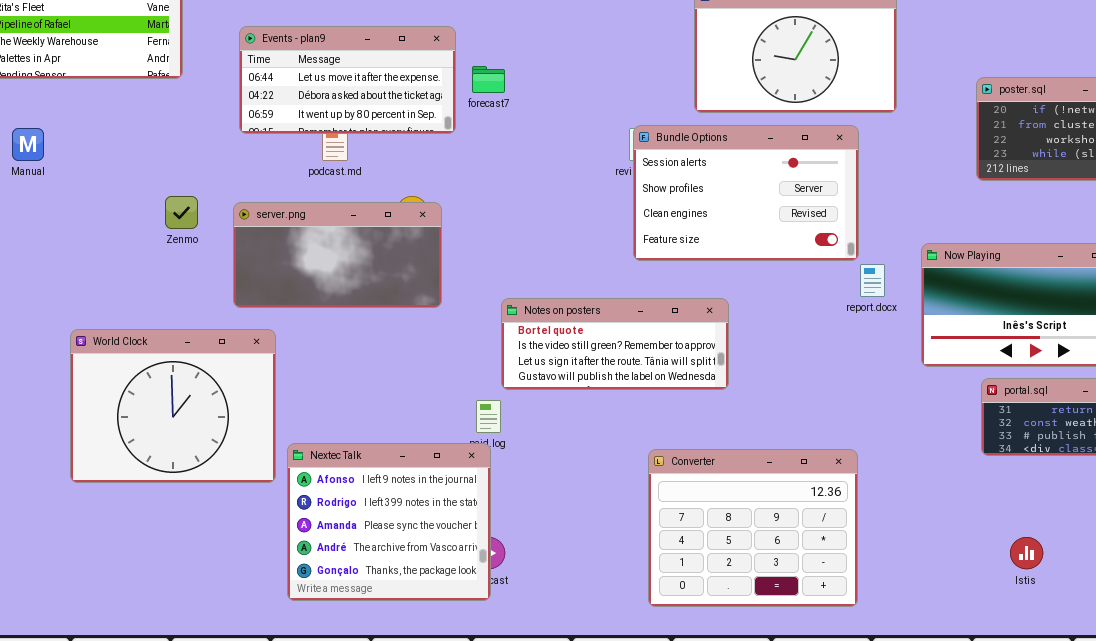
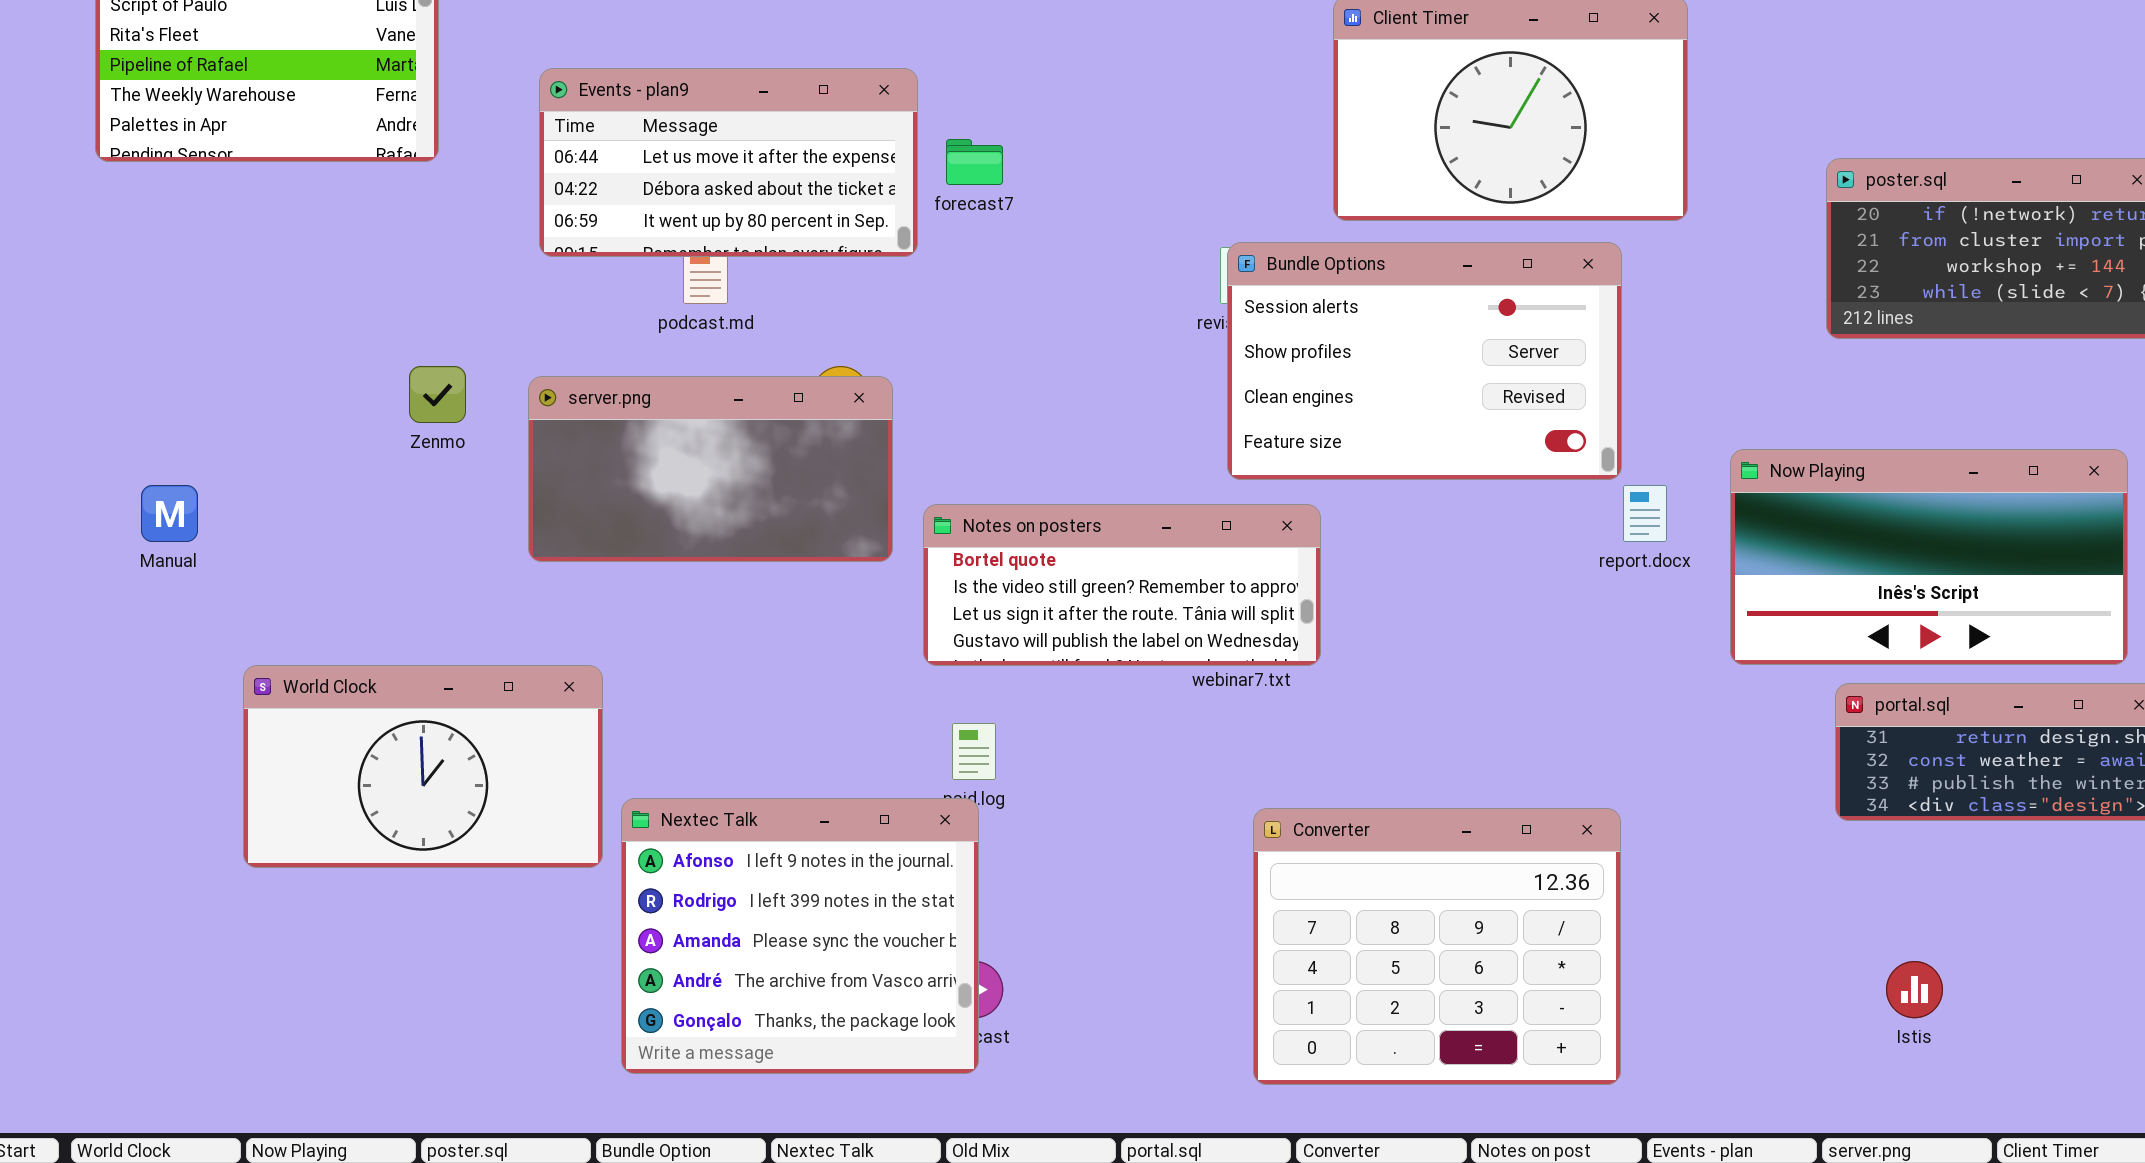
Manual: [12,128,44,161] -> [141,485,198,542], moved
Notes on posters: [501,298,729,390] -> [923,504,1321,666], moved
World Clock: [70,329,276,483] -> [243,665,603,868], resized

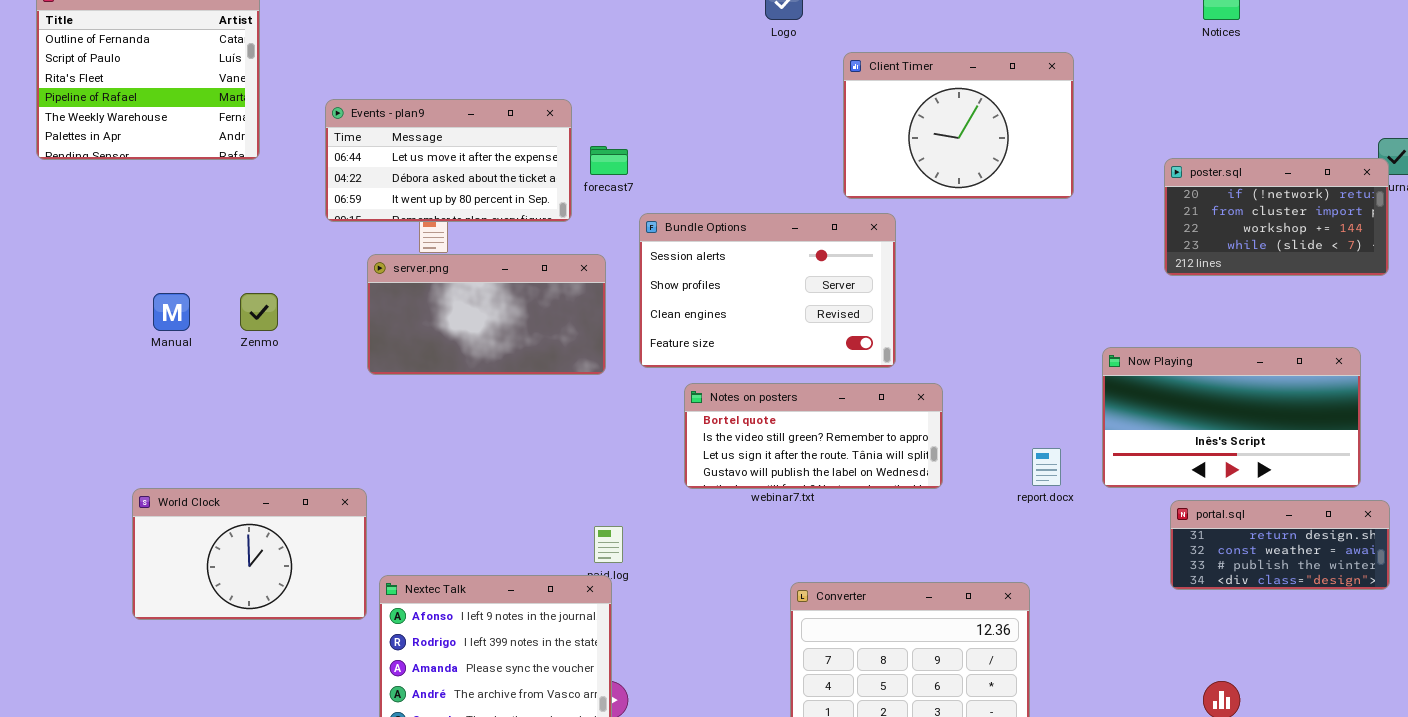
Bundle Options: [1227,242,1622,480] -> [639,213,896,368], moved
server.png: [528,376,893,562] -> [367,254,606,375], moved
Manual: [141,485,198,542] -> [153,293,190,331], moved
report.docx: [1623,485,1667,542] -> [1032,448,1061,486], moved
Notes on posters: [923,504,1321,666] -> [684,383,943,489], moved

